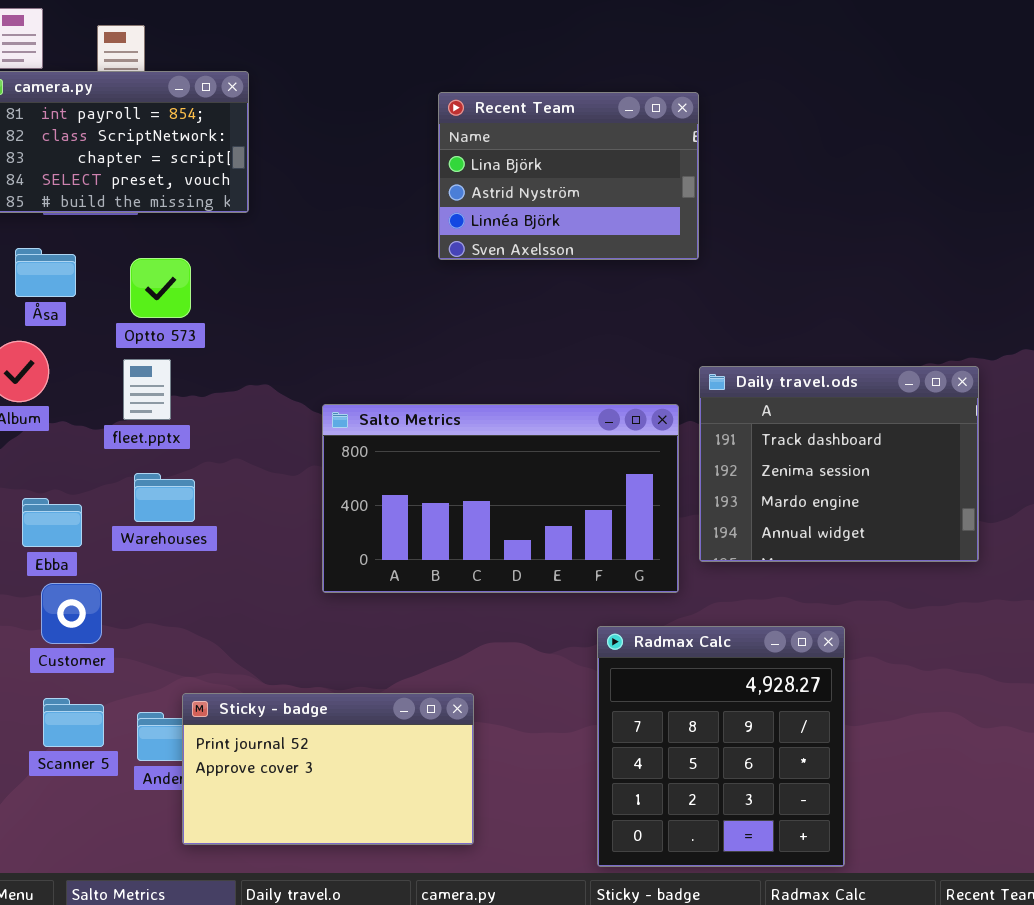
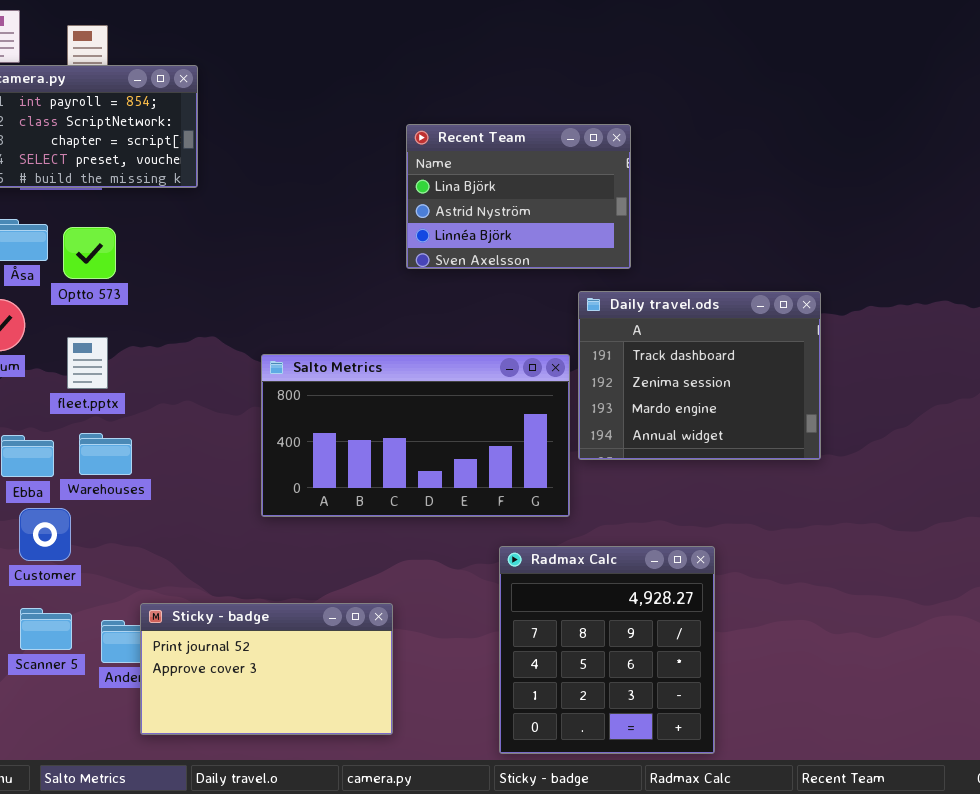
Recent Team: [438,92,699,260] -> [406,124,631,269], moved
Optto 573: [130,258,191,318] -> [63,227,116,279], moved
fleet.pptx: [123,359,171,420] -> [67,337,108,389], moved
Daily travel.ods: [699,366,979,562] -> [578,291,821,460], moved
Warehouses: [134,473,195,522] -> [79,433,132,475], moved

